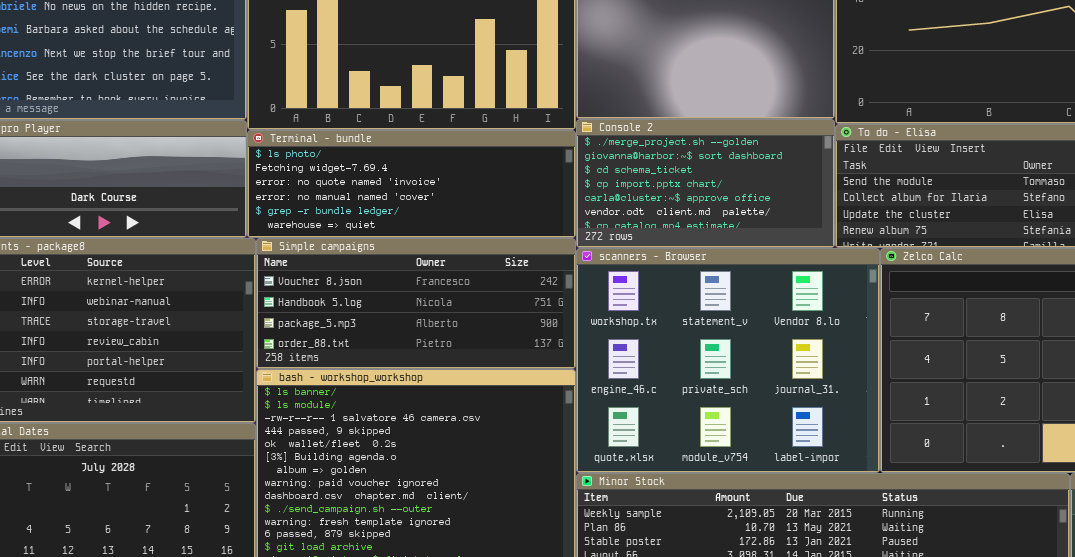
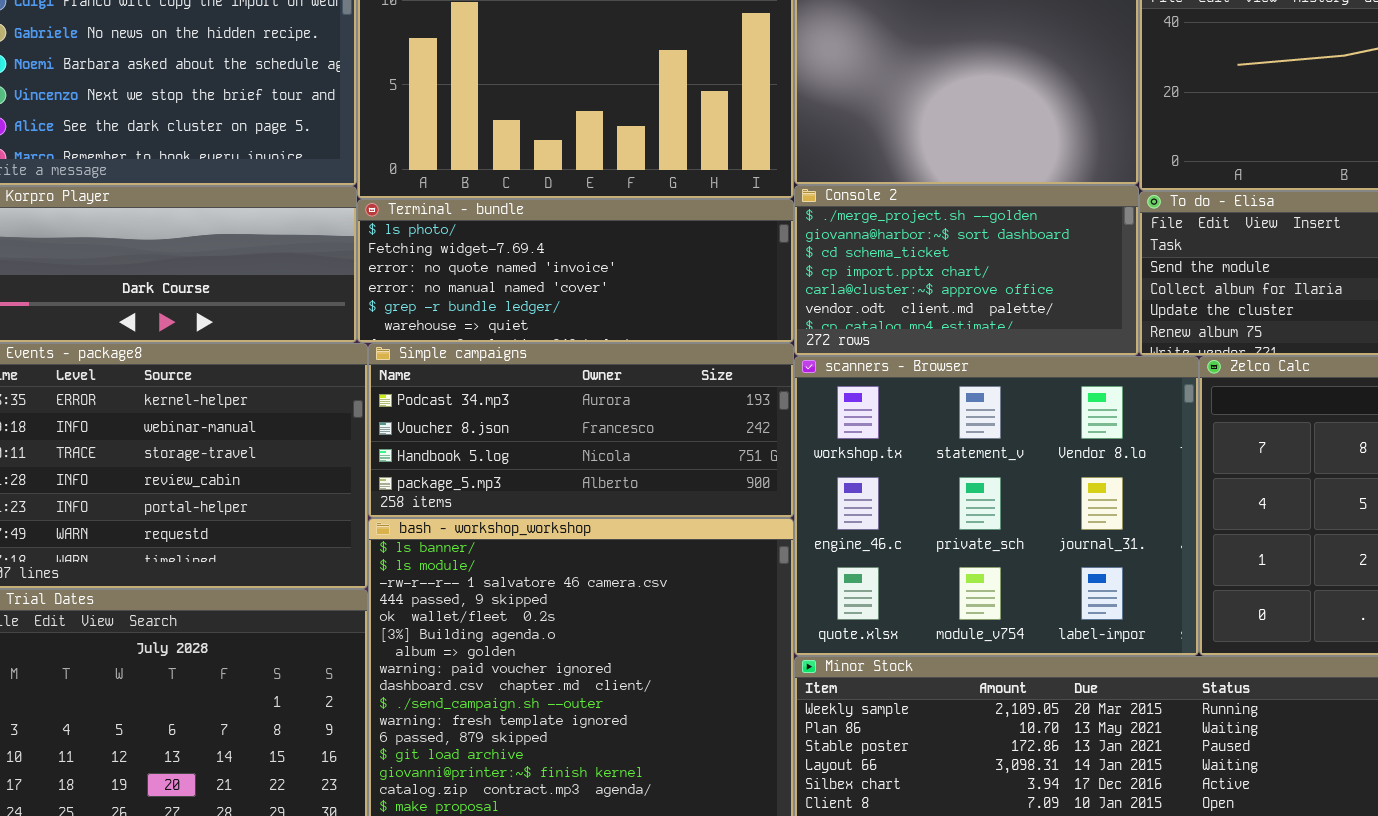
Simple campaigns: [256,238,576,369] -> [368,343,794,518], scrolled up 1 row

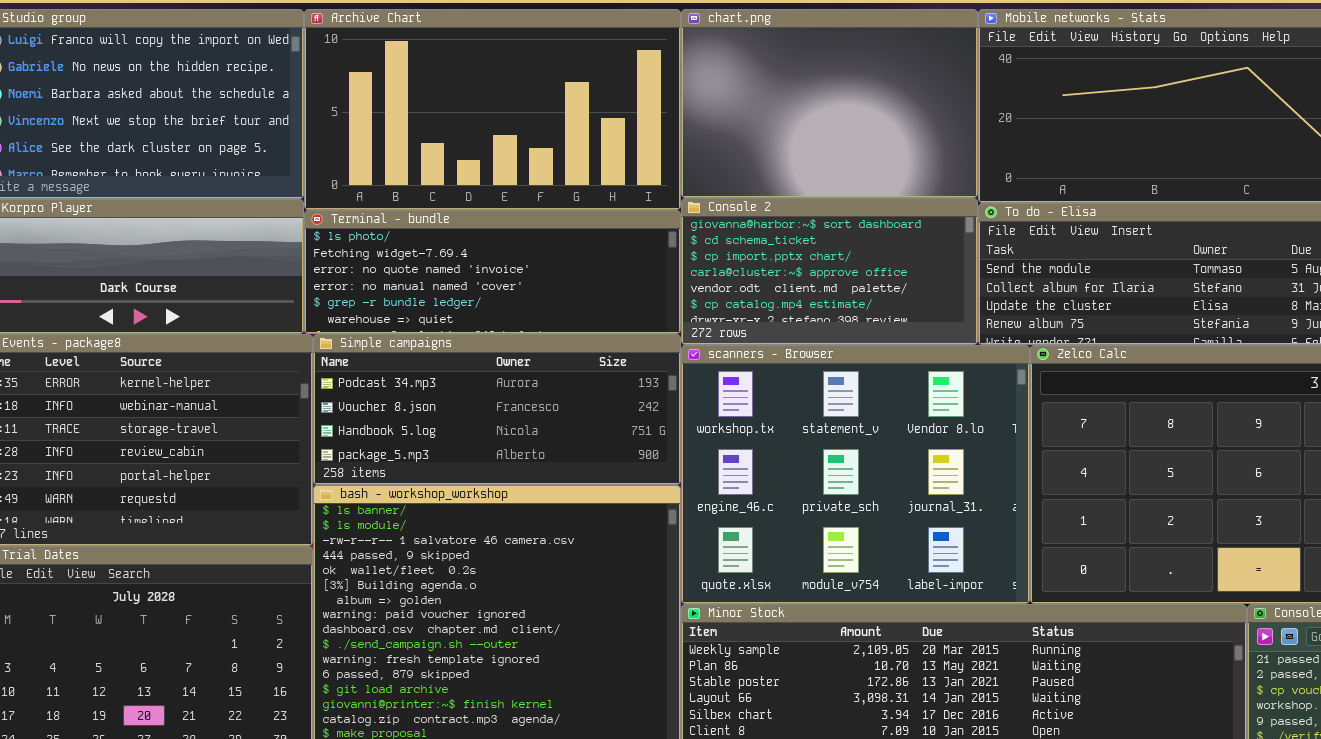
Console 2: [794,185,1139,356] -> [681,198,978,345], scrolled down 1 row

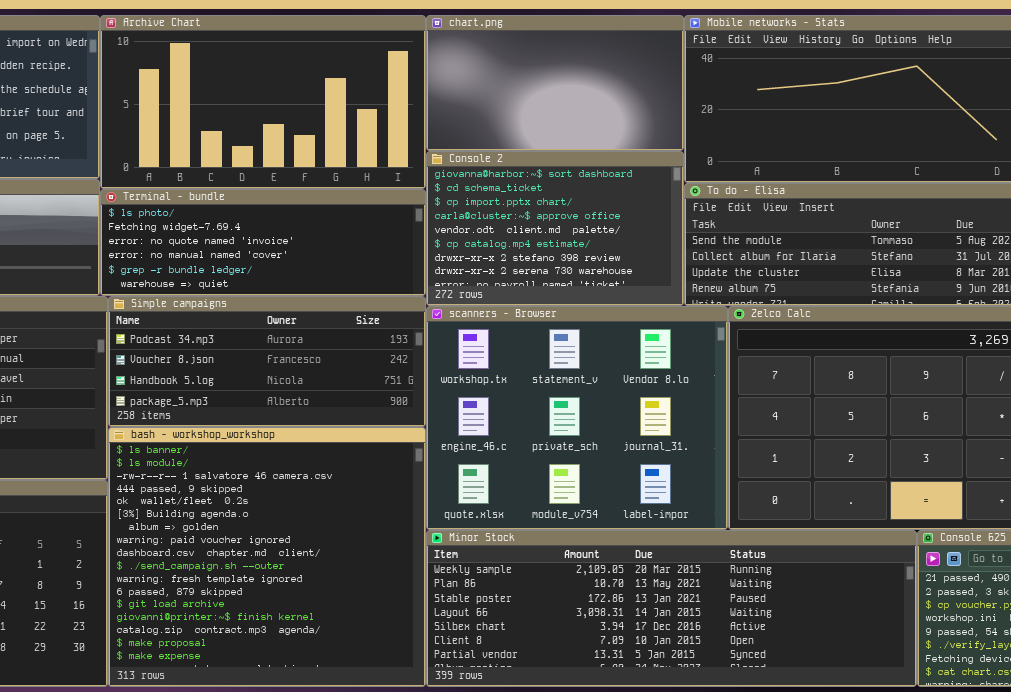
chart.png: [681,9,978,198] -> [426,15,684,151], resized
Console 2: [681,198,978,345] -> [426,151,684,306], resized

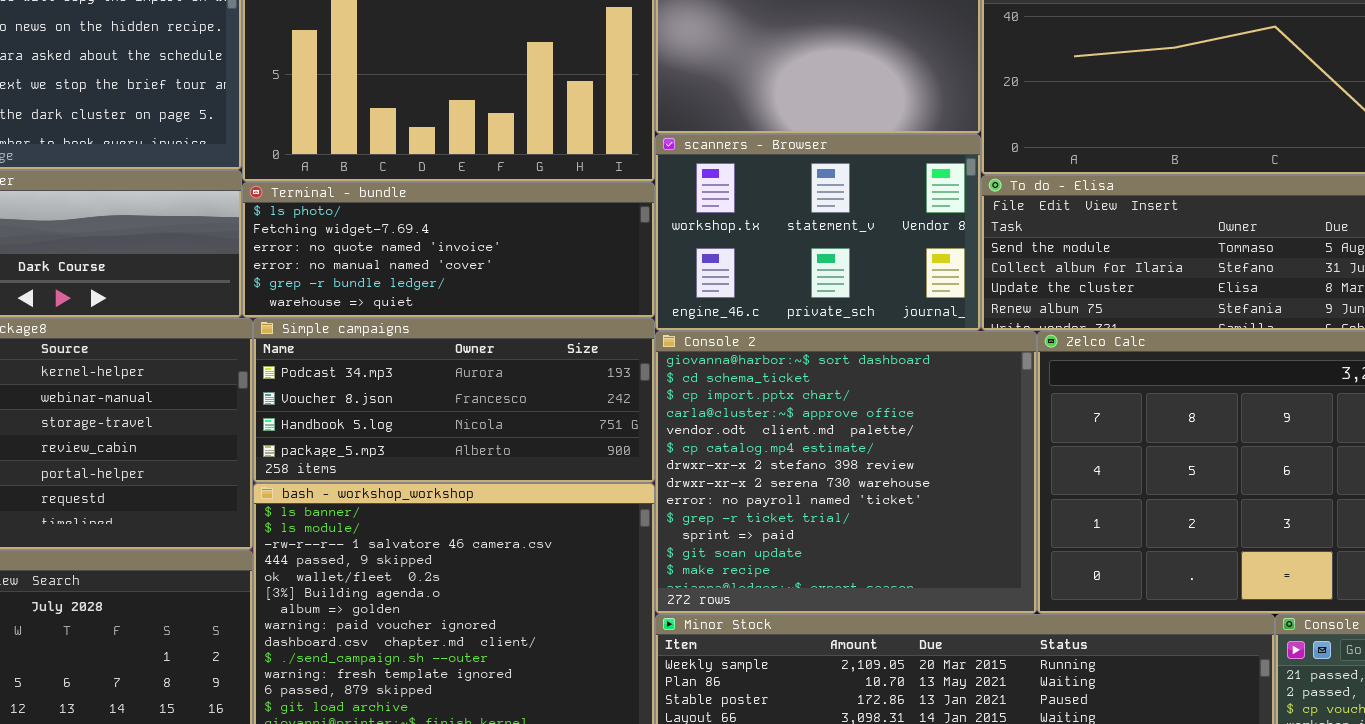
Console 2: [426,151,684,306] -> [655,331,1037,614], moved, resized
scanners - Browser: [426,306,728,530] -> [655,134,981,331], moved, resized

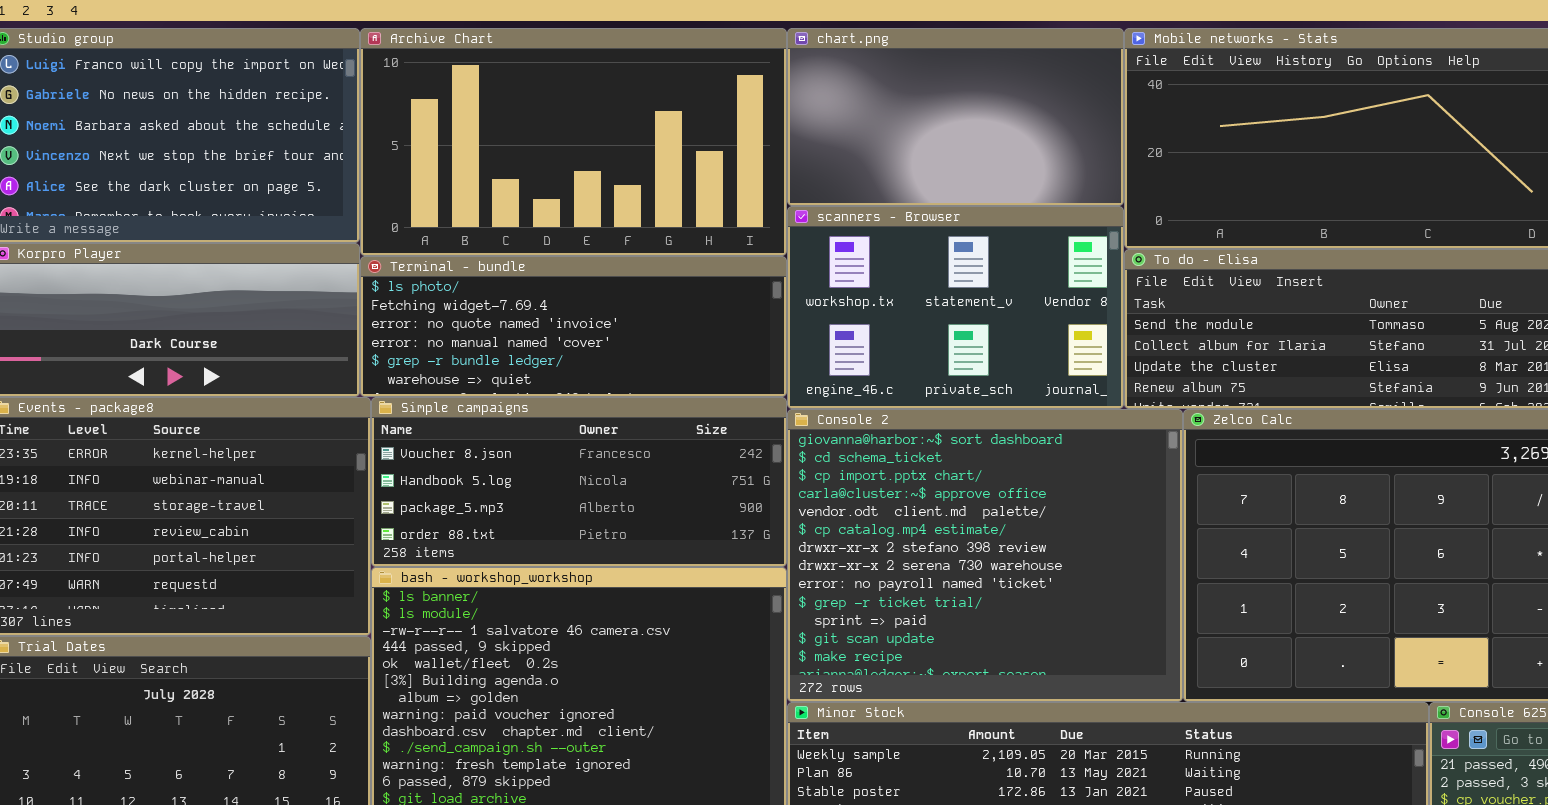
Simple campaigns: [253,318,655,483] -> [371,397,787,567], scrolled down 1 row

